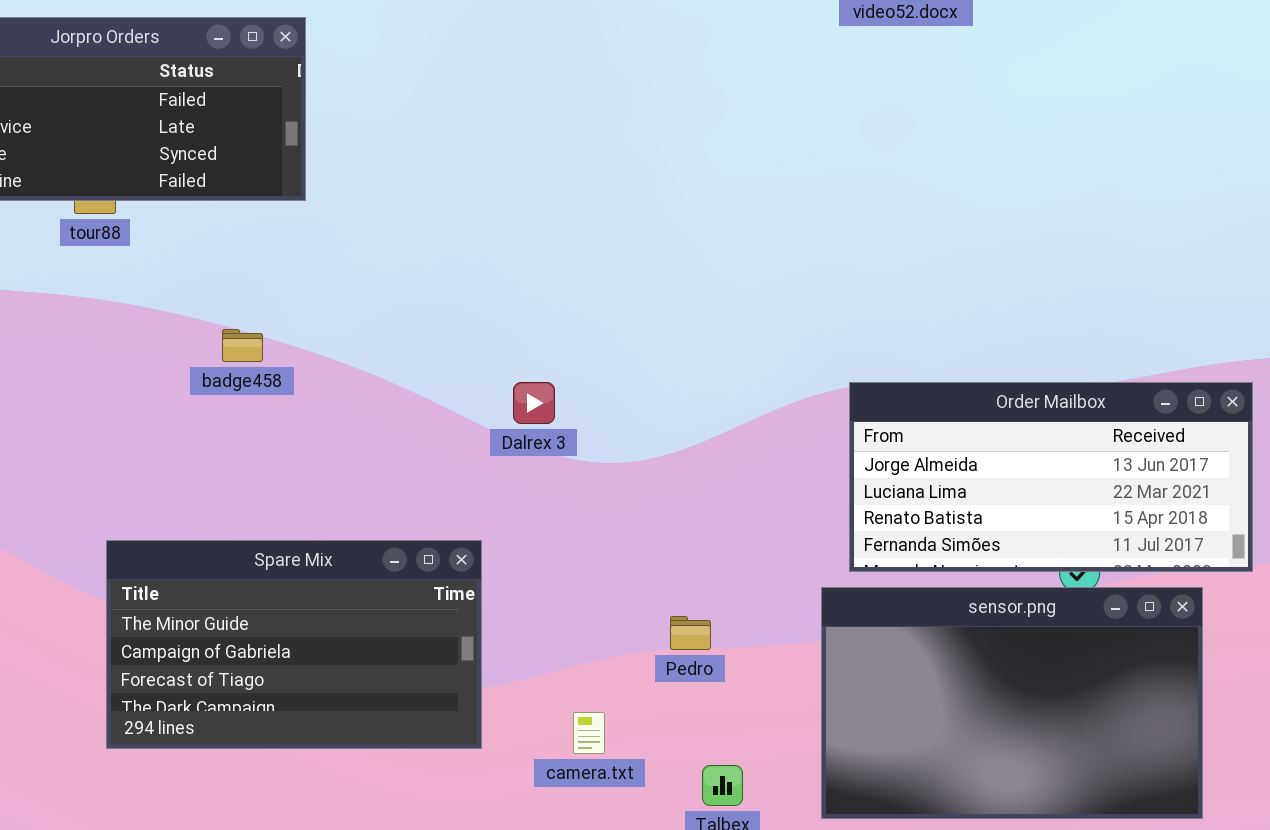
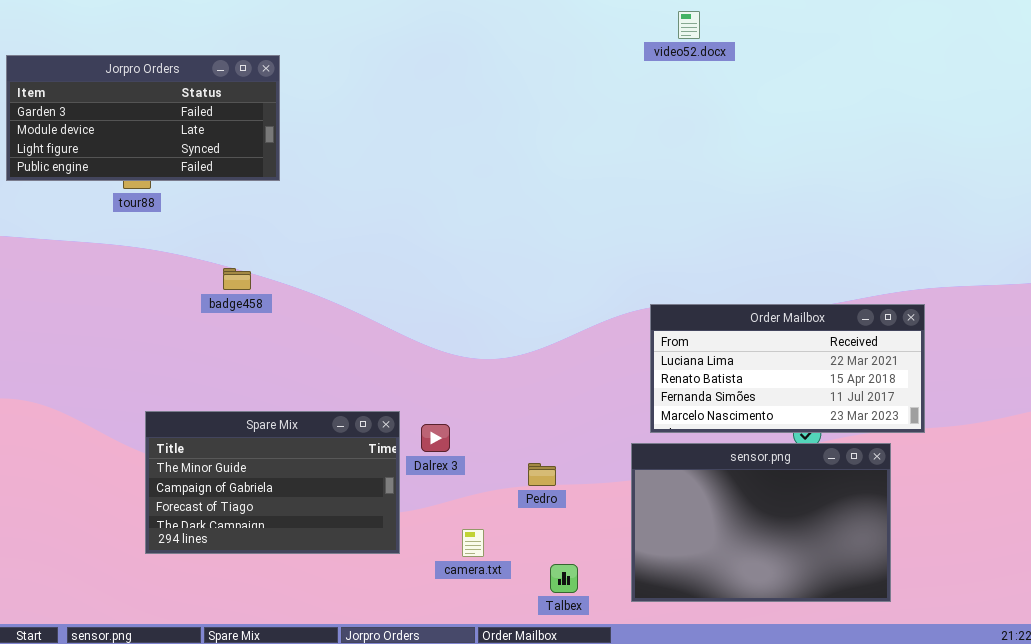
Dalrex 3: [513,382,555,424] -> [421,424,450,452], moved
Order Mailbox: [849,382,1253,572] -> [650,304,925,433], scrolled down 1 row

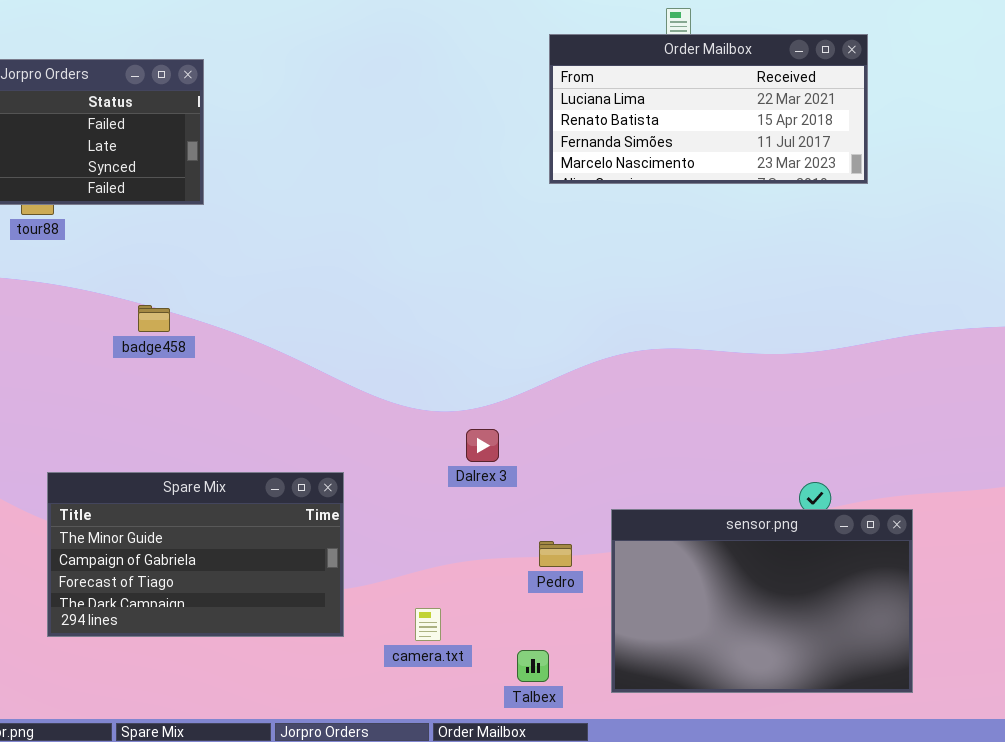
Order Mailbox: [650,304,925,433] -> [549,34,868,184], moved
Dalrex 3: [421,424,450,452] -> [466,429,499,462], moved
Pedro: [528,463,556,486] -> [539,541,572,567], moved

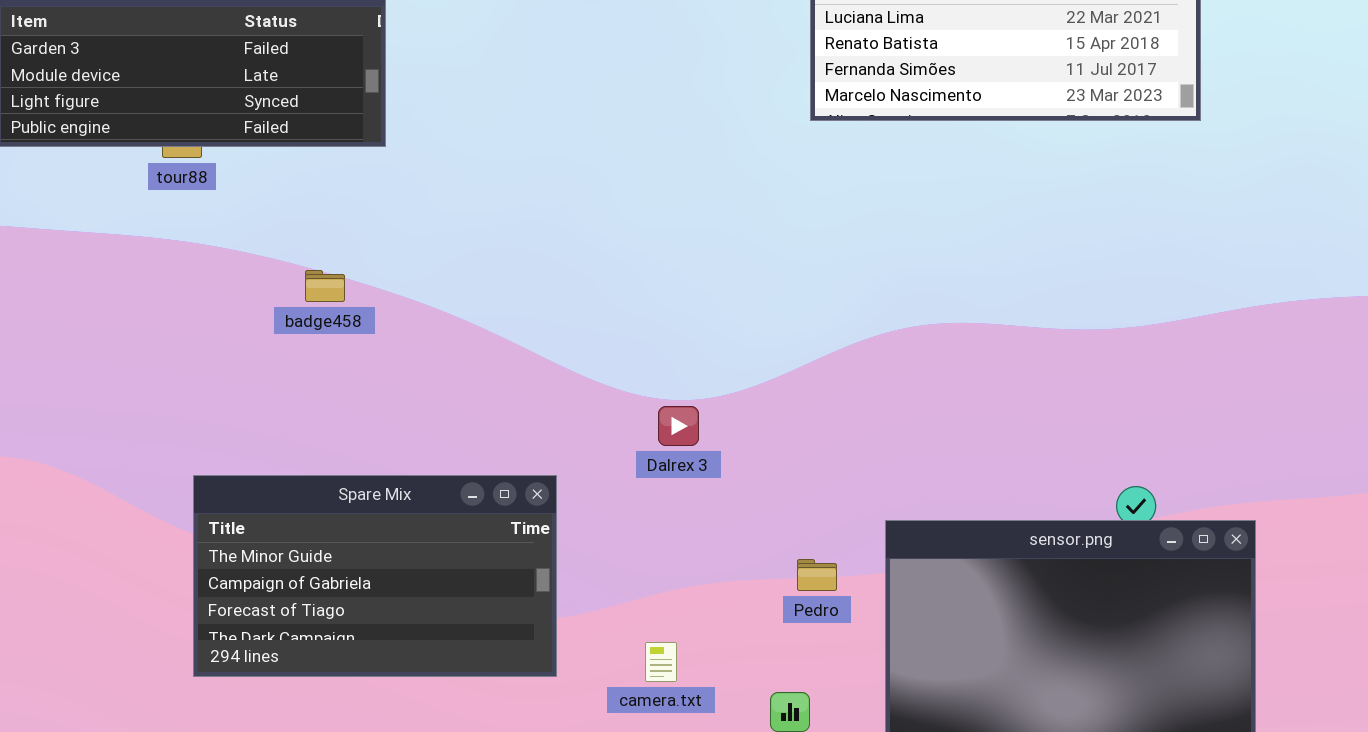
Dalrex 3: [466,429,499,462] -> [658,406,699,446], moved

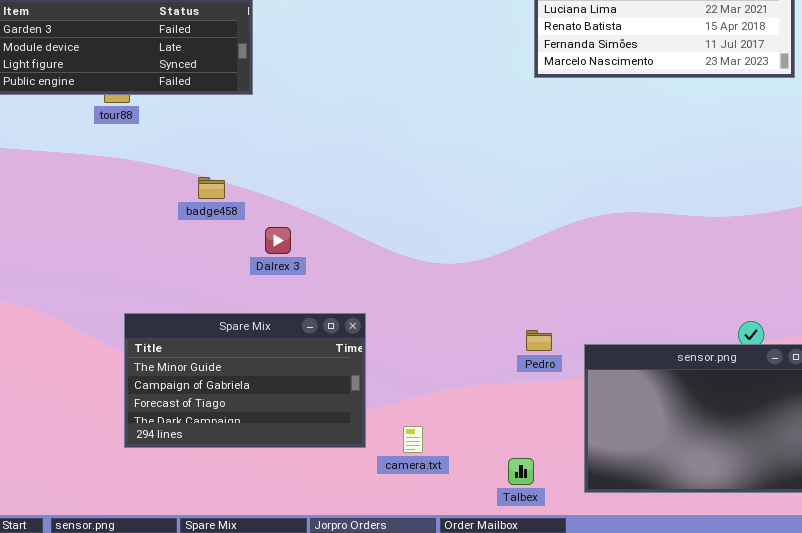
Dalrex 3: [658,406,699,446] -> [265,227,291,254], moved
Pedro: [797,559,837,591] -> [526,330,552,351], moved
camera.txt: [645,642,677,682] -> [403,426,423,453], moved

